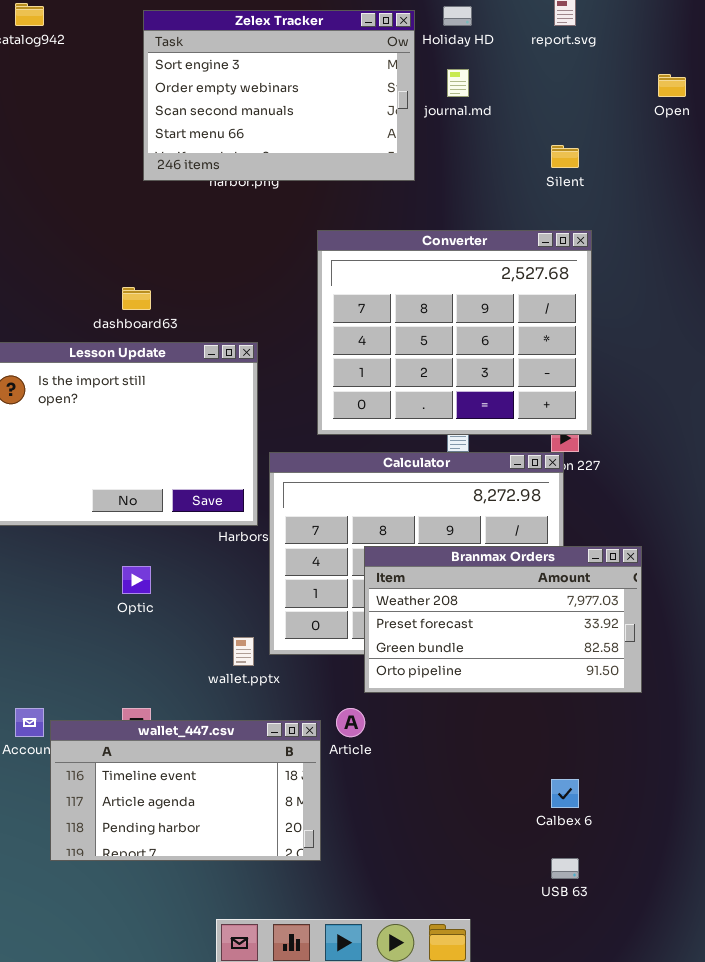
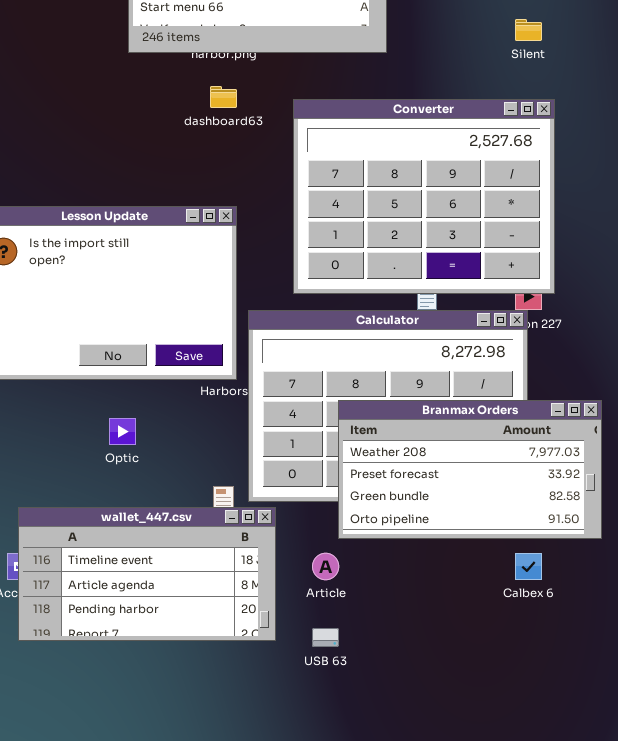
dashboard63: [122,287,151,310] -> [210,86,237,108], moved
wallet_447.csv: [50,720,321,861] -> [18,507,276,641], moved
Calbex 6: [551,779,579,808] -> [515,553,542,580], moved
USB 63: [551,858,579,879] -> [312,628,339,647], moved

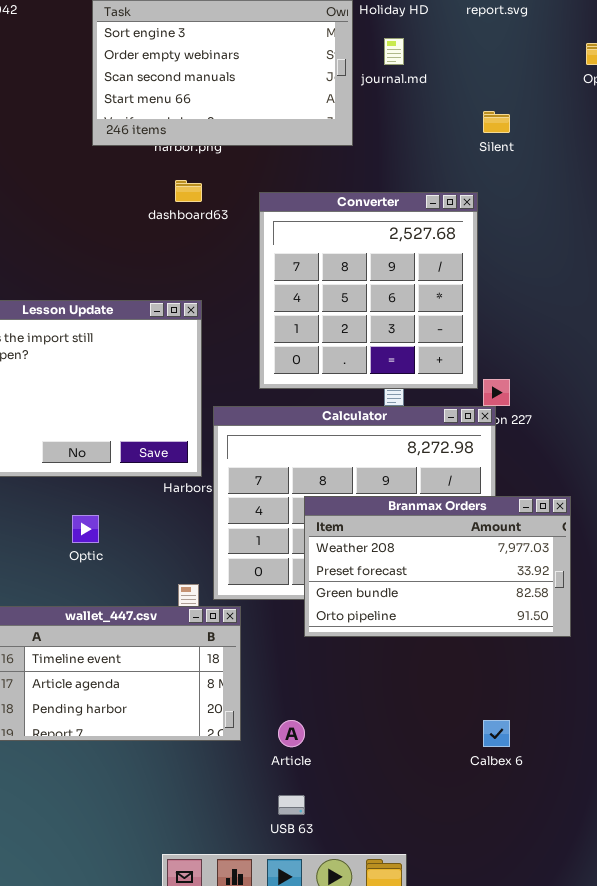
Converter: [293,99,555,294] -> [259,192,478,389], resized
Article: [312,553,339,580] -> [278,720,305,747], moved
Calbex 6: [515,553,542,580] -> [483,720,510,747], moved
USB 63: [312,628,339,647] -> [278,795,305,815], moved

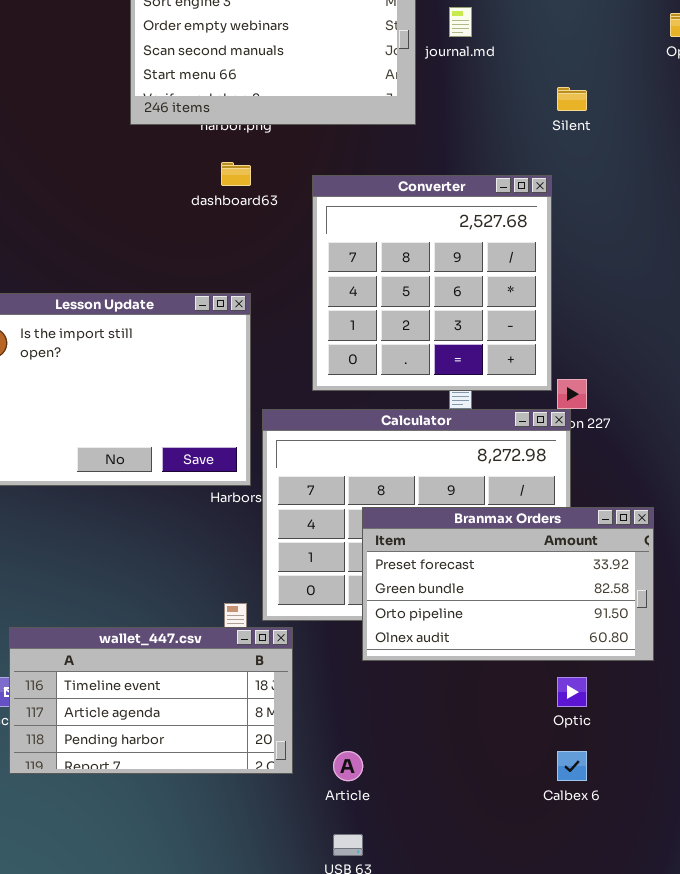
Branmax Orders: [304,496,571,637] -> [362,507,654,661], scrolled down 1 row
Optic: [72,515,99,543] -> [557,677,587,707], moved

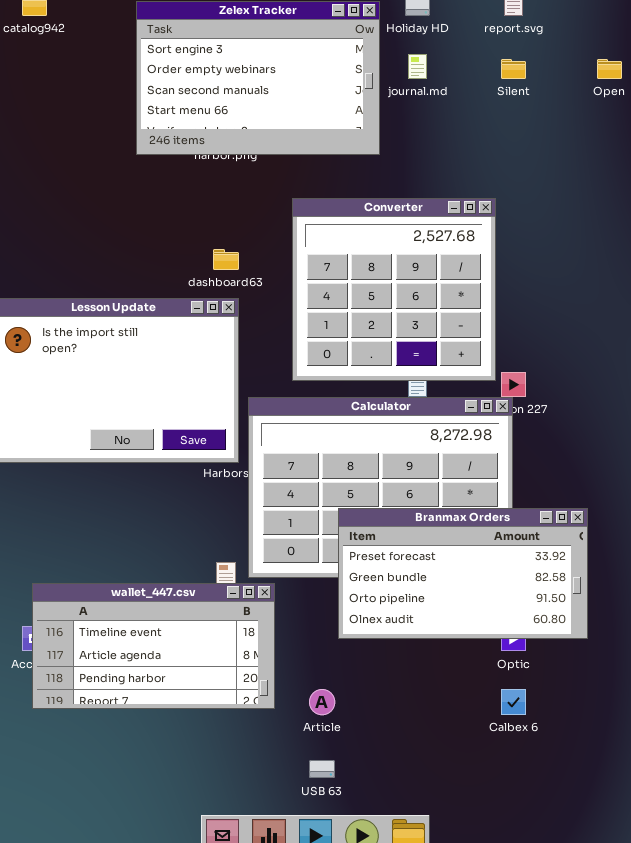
Silent: [557,87,587,111] -> [501,59,526,79], moved
dashboard63: [221,162,251,186] -> [213,249,239,270], moved
Branmax Orders: [362,507,654,661] -> [338,508,588,639], moved

